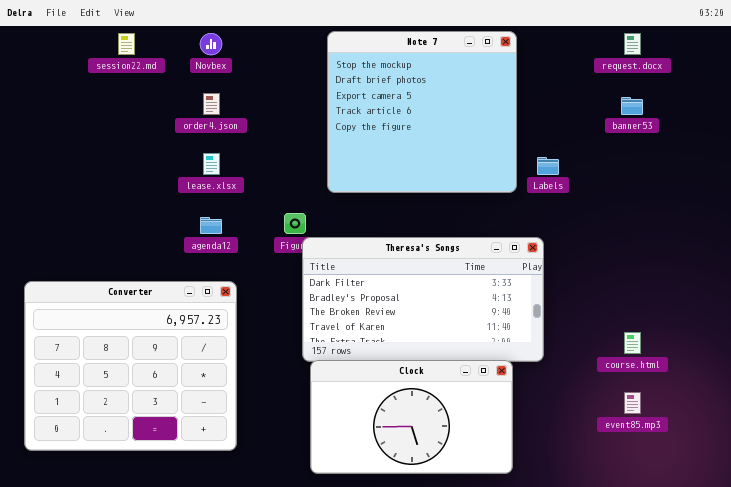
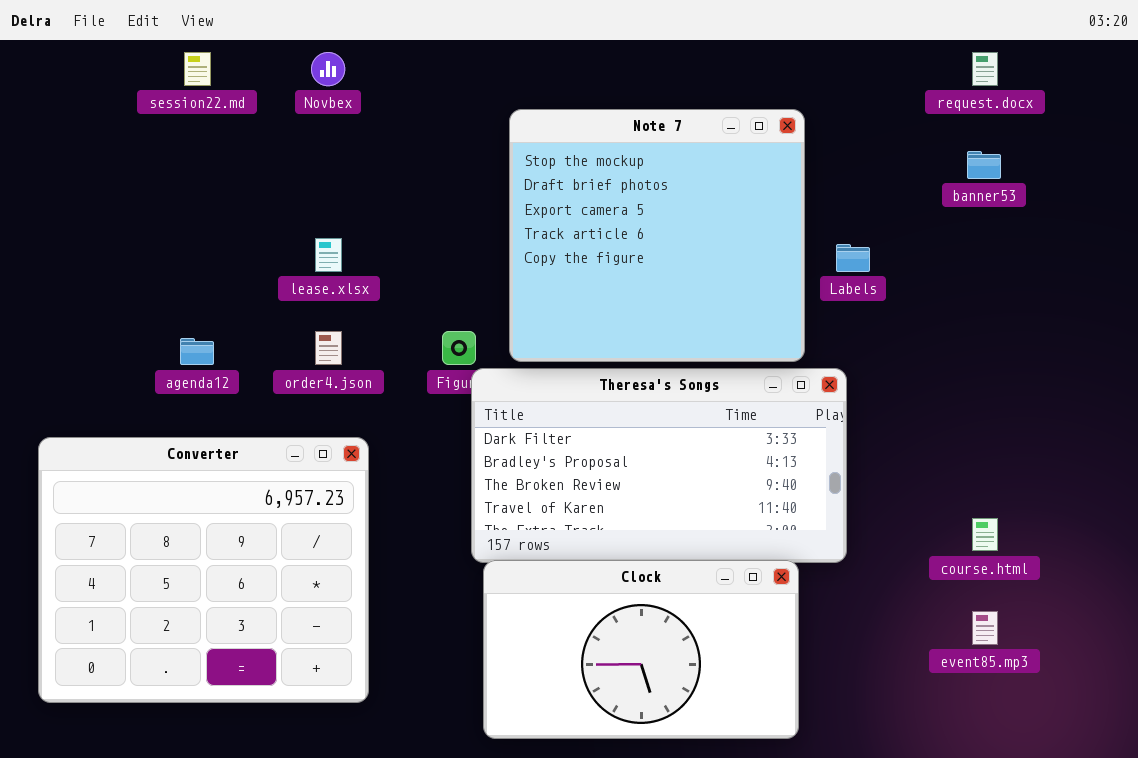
Note 7: [327,31,517,193] -> [509,109,805,362], moved
order4.json: [203,93,220,115] -> [315,331,342,365], moved
agenda12: [200,217,222,234] -> [180,338,214,365], moved

